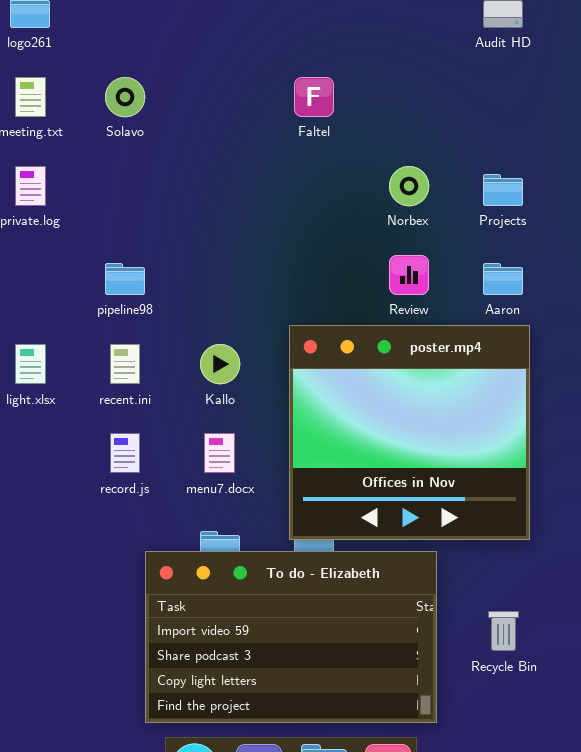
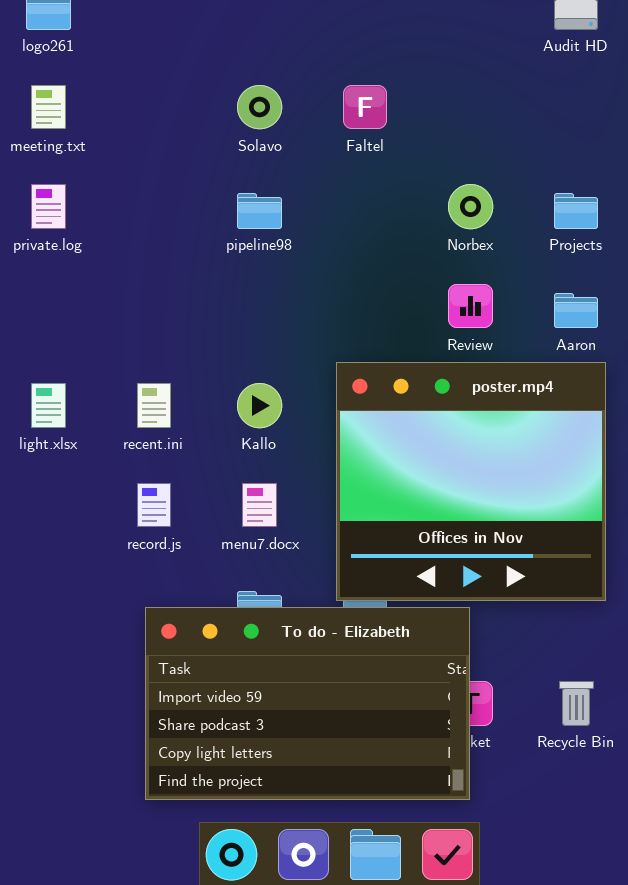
Solavo: [105,77,145,117] -> [237,85,282,129], moved
pipeline98: [105,263,145,295] -> [237,193,282,229], moved
To do - Elizabeth: [145,551,437,723] -> [145,607,470,800], moved

